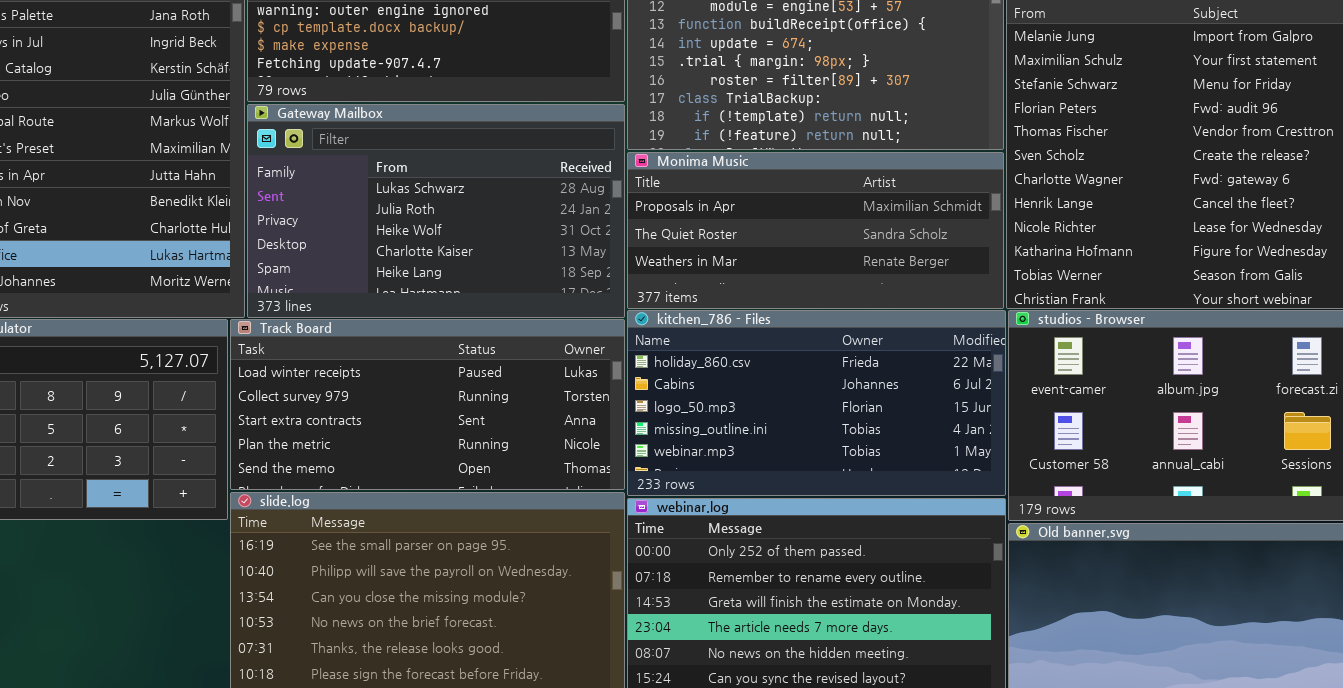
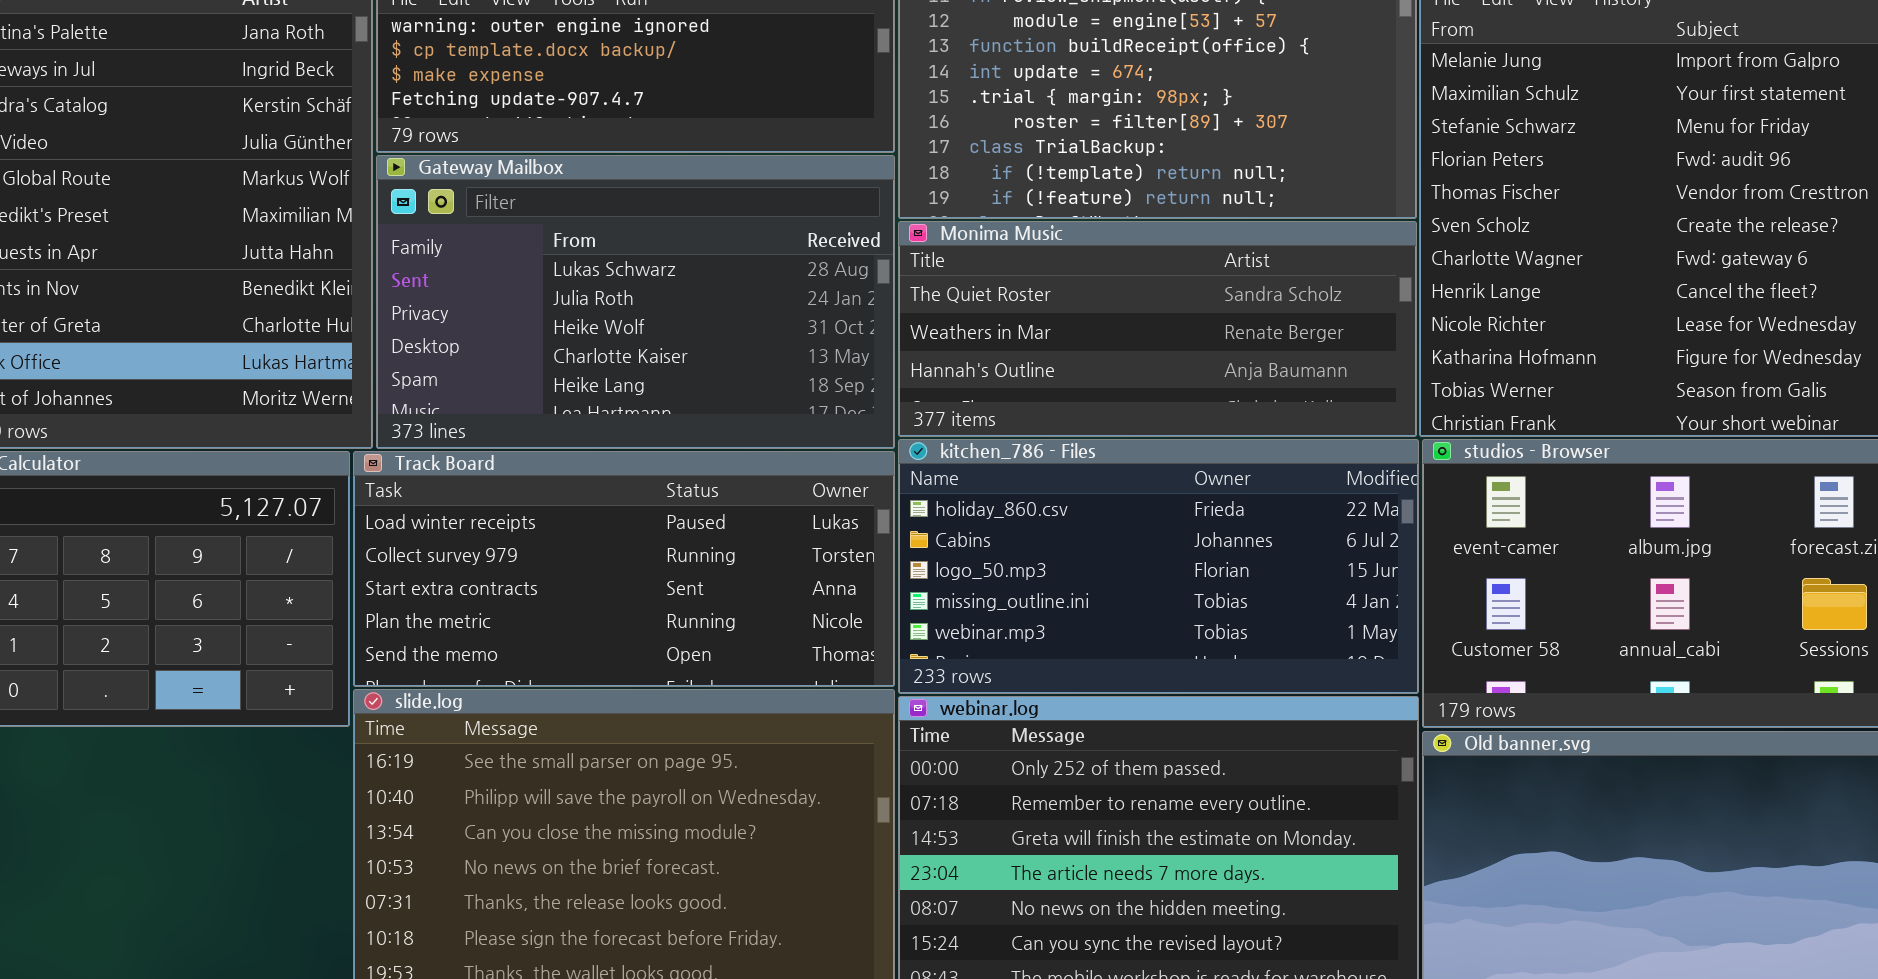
Monima Music: [627,152,1004,309] -> [898,221,1417,437], scrolled down 1 row

